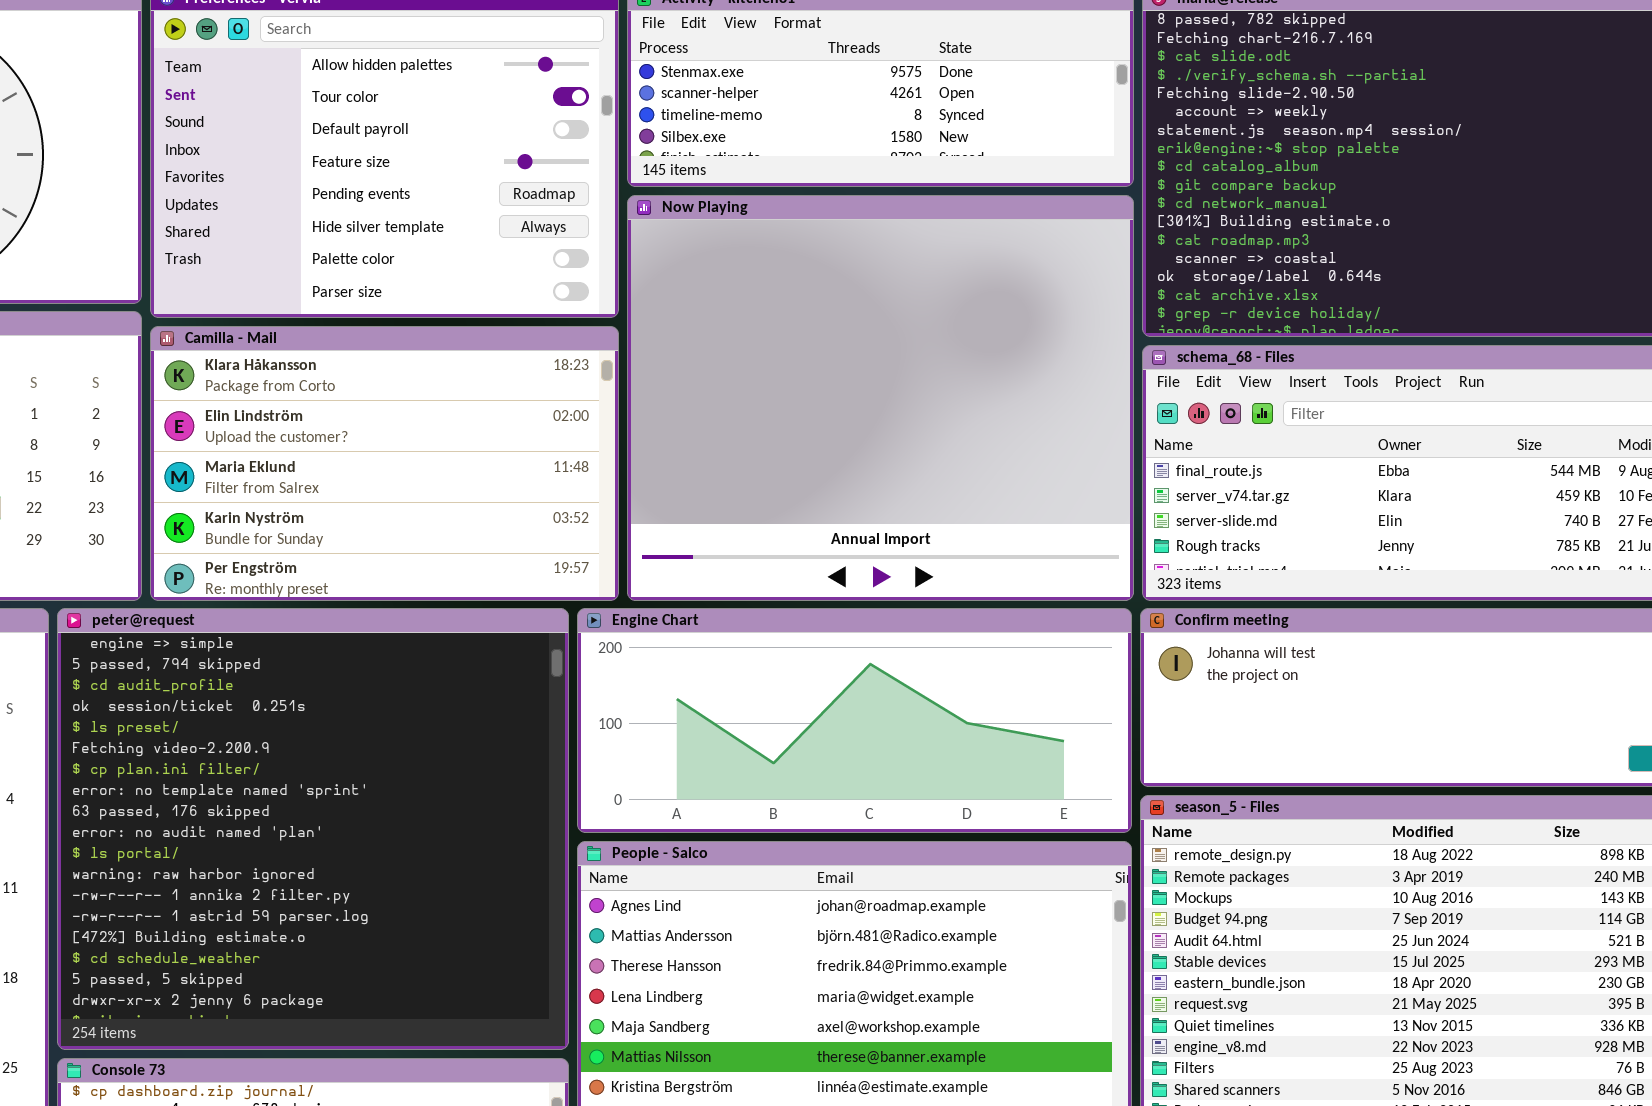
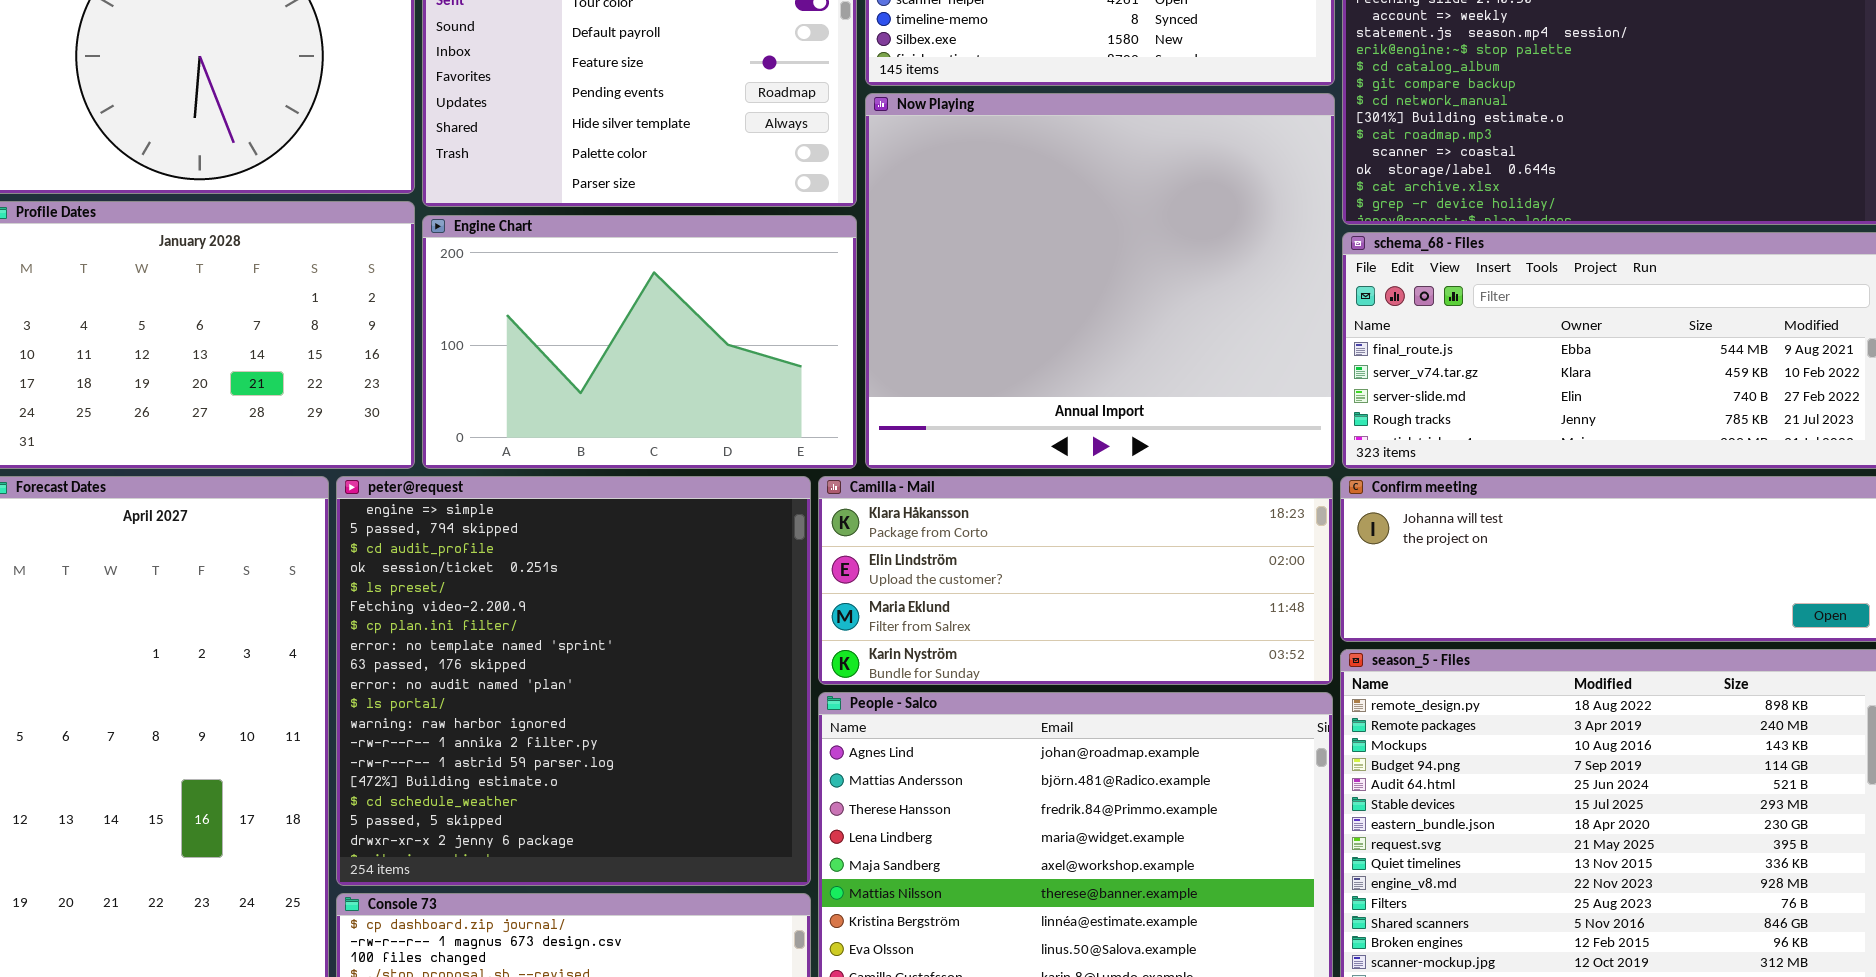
Camilla - Mail: [150,326,619,601] -> [818,476,1333,685], moved, resized
Engine Chart: [577,608,1132,833] -> [422,215,857,469], moved, resized

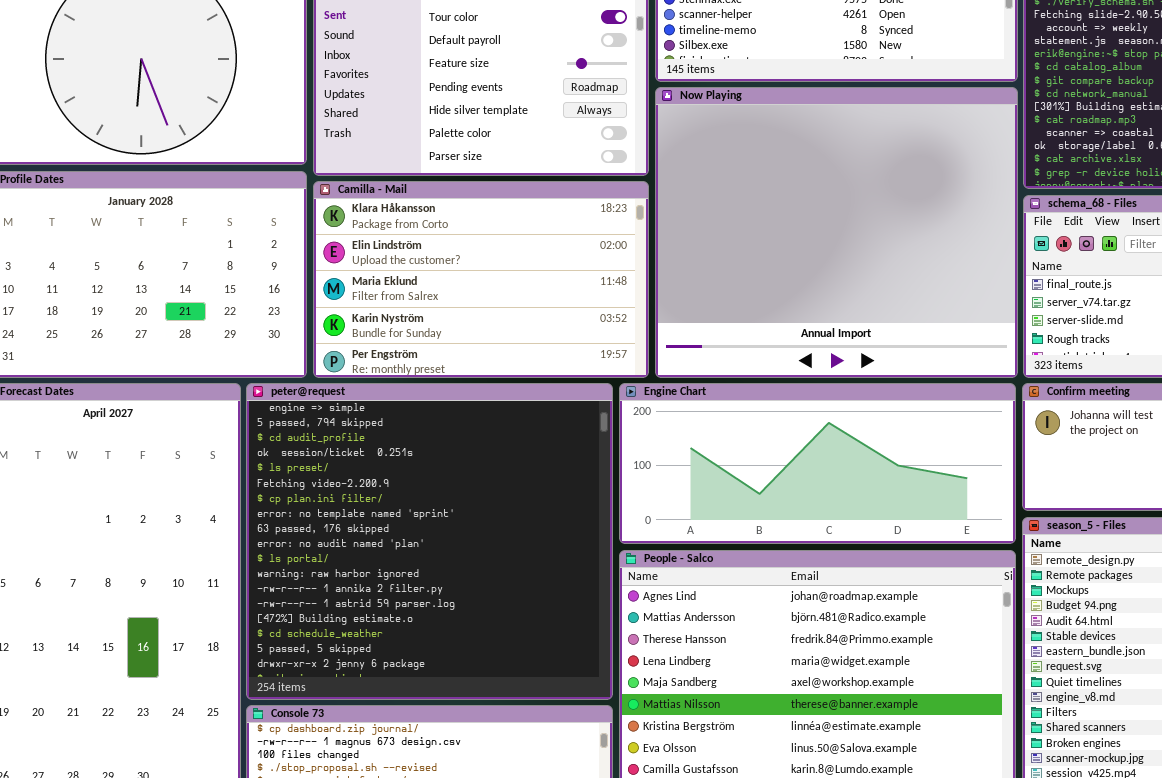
Engine Chart: [422,215,857,469] -> [619,383,1016,544], moved, resized
Camilla - Mail: [818,476,1333,685] -> [313,181,649,378], moved, resized

